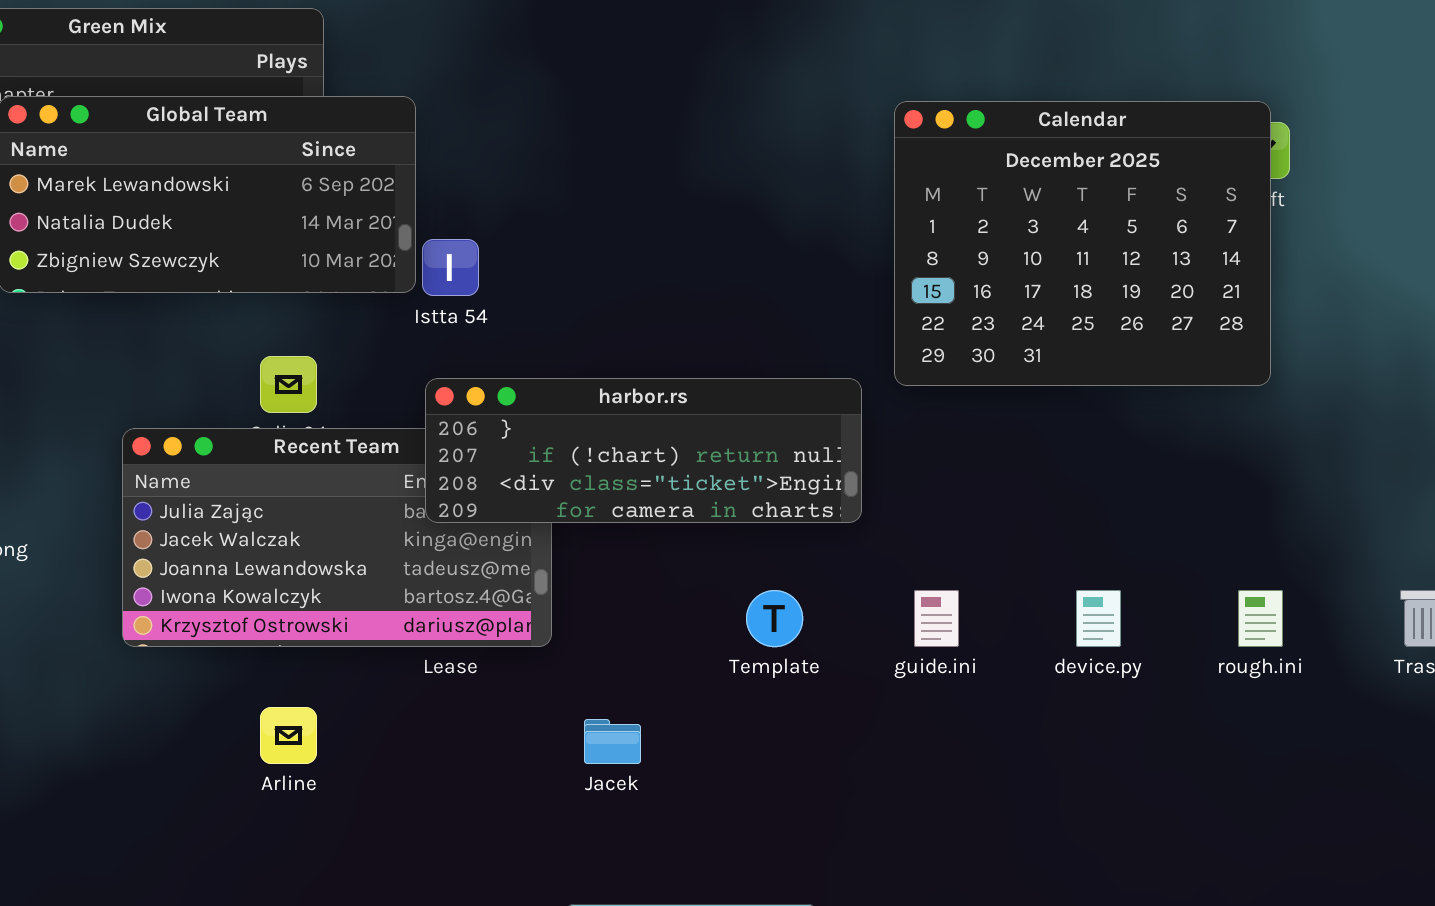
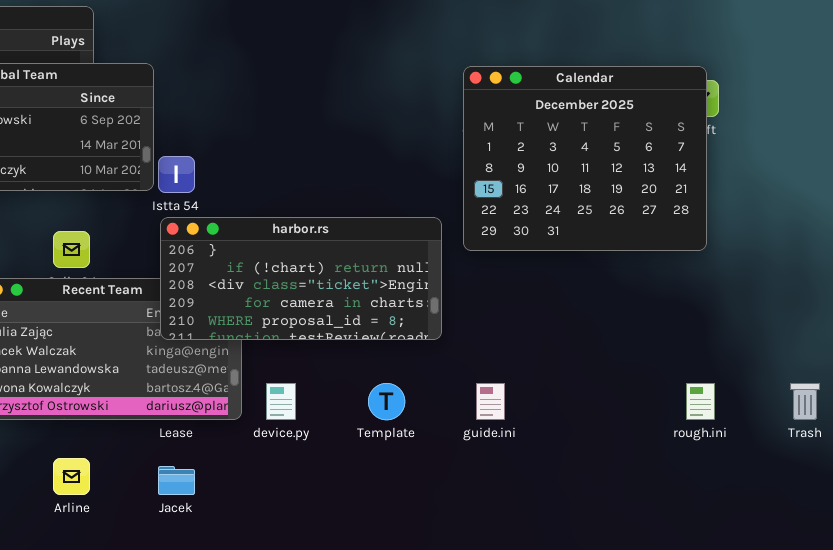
harbor.rs: [425,378,862,523] -> [160,217,442,340], resized
device.py: [1076,590,1121,647] -> [266,383,296,420], moved
Jacek: [584,719,641,764] -> [158,466,195,495], moved

